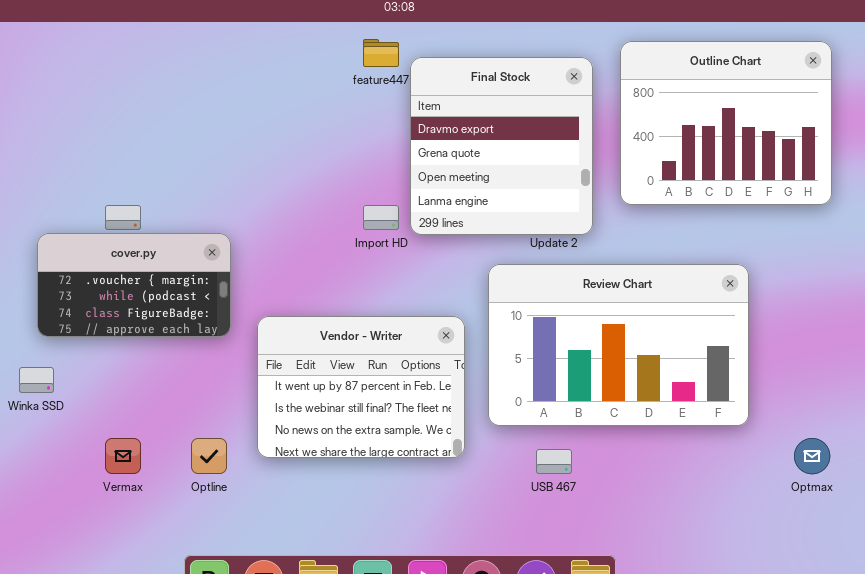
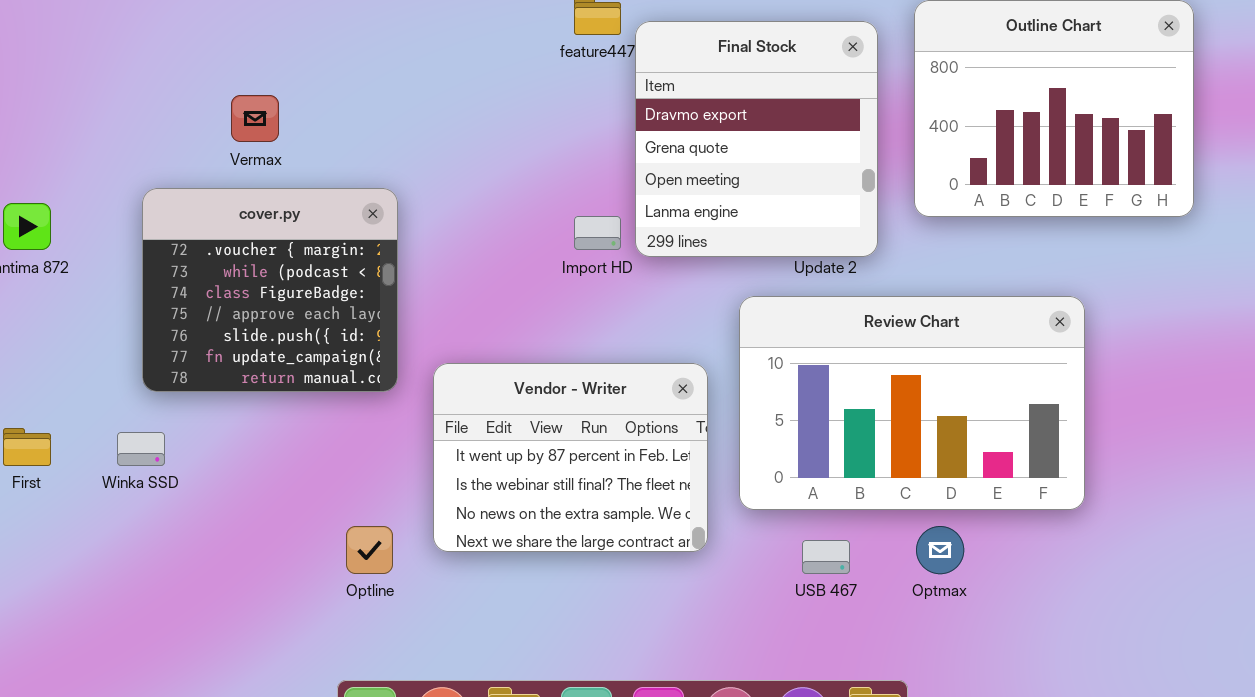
cover.py: [37,233,231,337] -> [142,188,398,392], resized
Vermax: [105,438,141,474] -> [231,95,279,142], moved
Optmax: [794,438,830,474] -> [916,526,964,574], moved

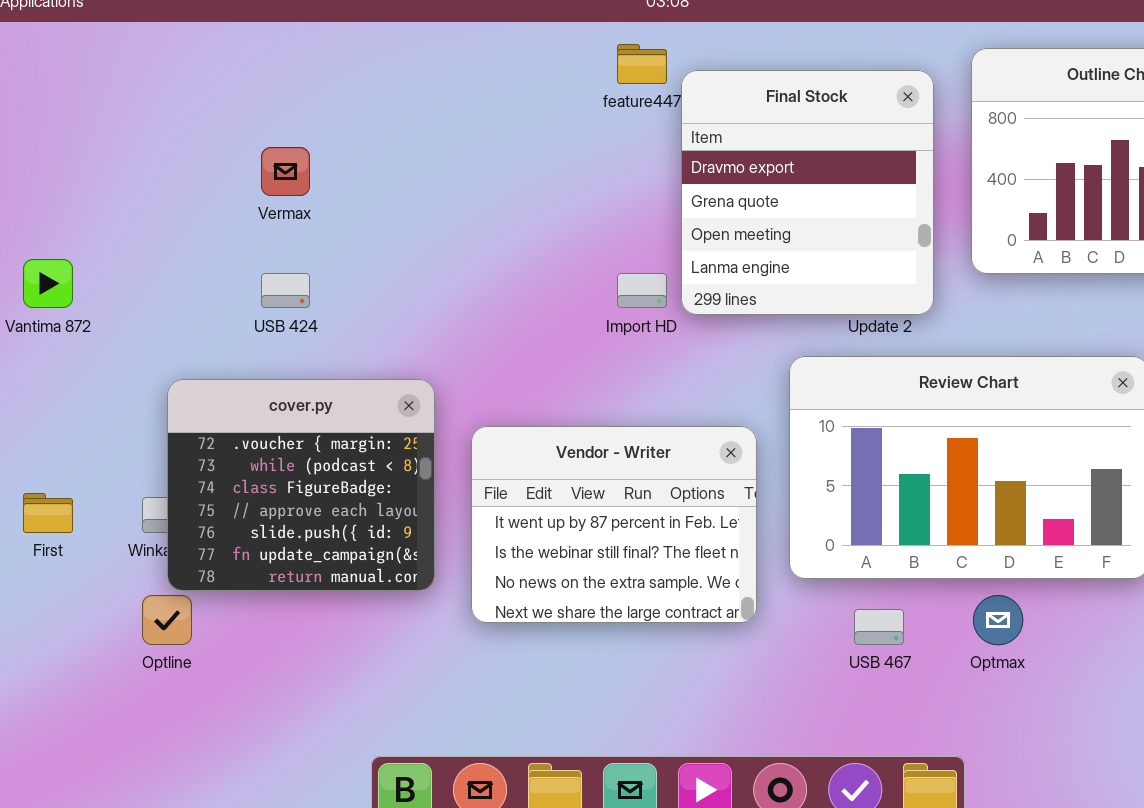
cover.py: [142,188,398,392] -> [167,379,435,591], moved
Optline: [346,526,393,574] -> [142,595,192,645], moved

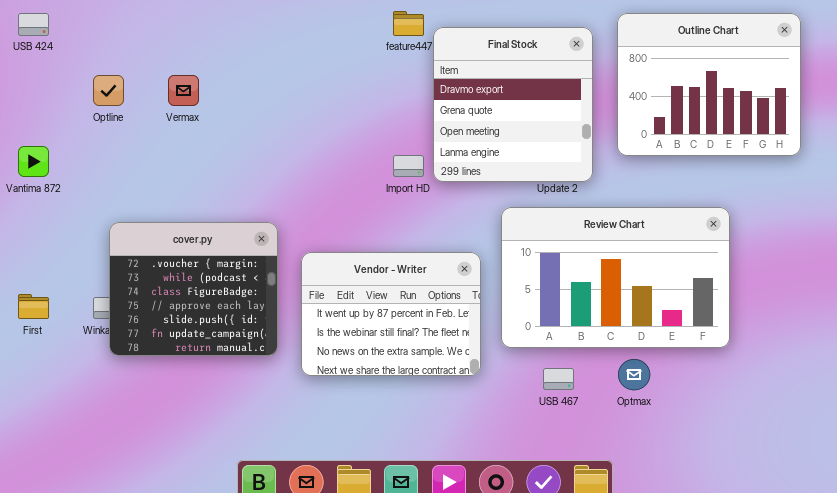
USB 424: [261,273,310,308] -> [18,13,49,36], moved
Optline: [142,595,192,645] -> [93,75,124,106], moved

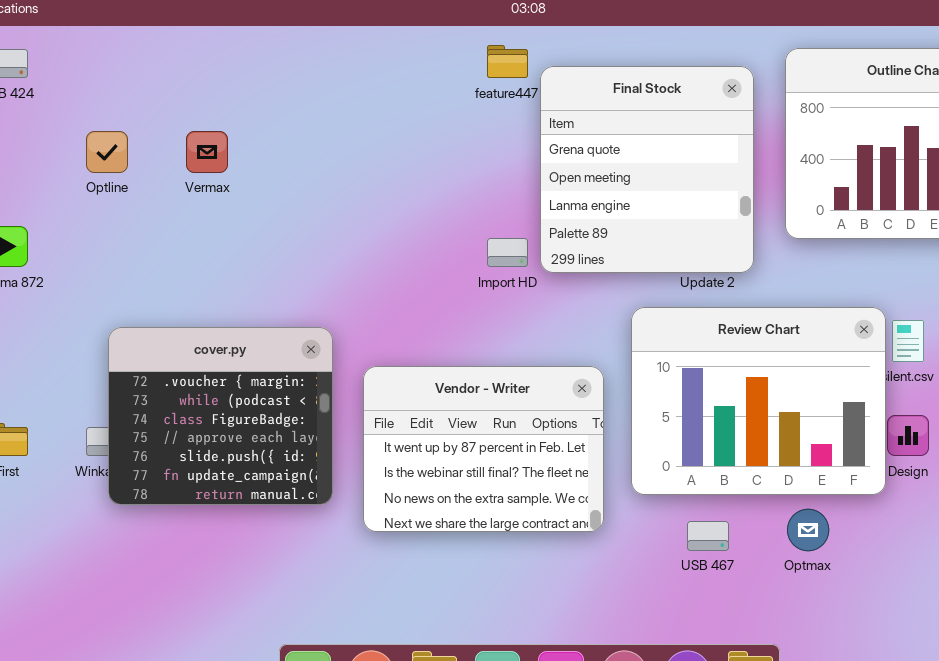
Final Stock: [433,27,593,182] -> [540,66,754,273], scrolled down 1 row
Review Chart: [501,207,730,348] -> [631,307,886,495], resized

